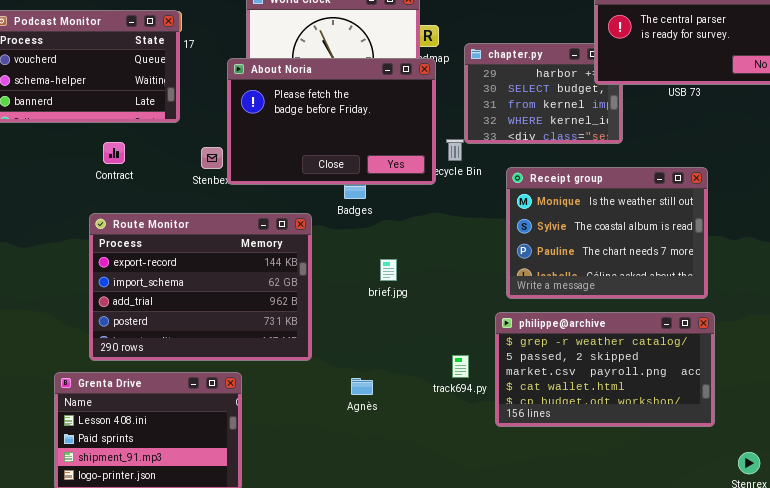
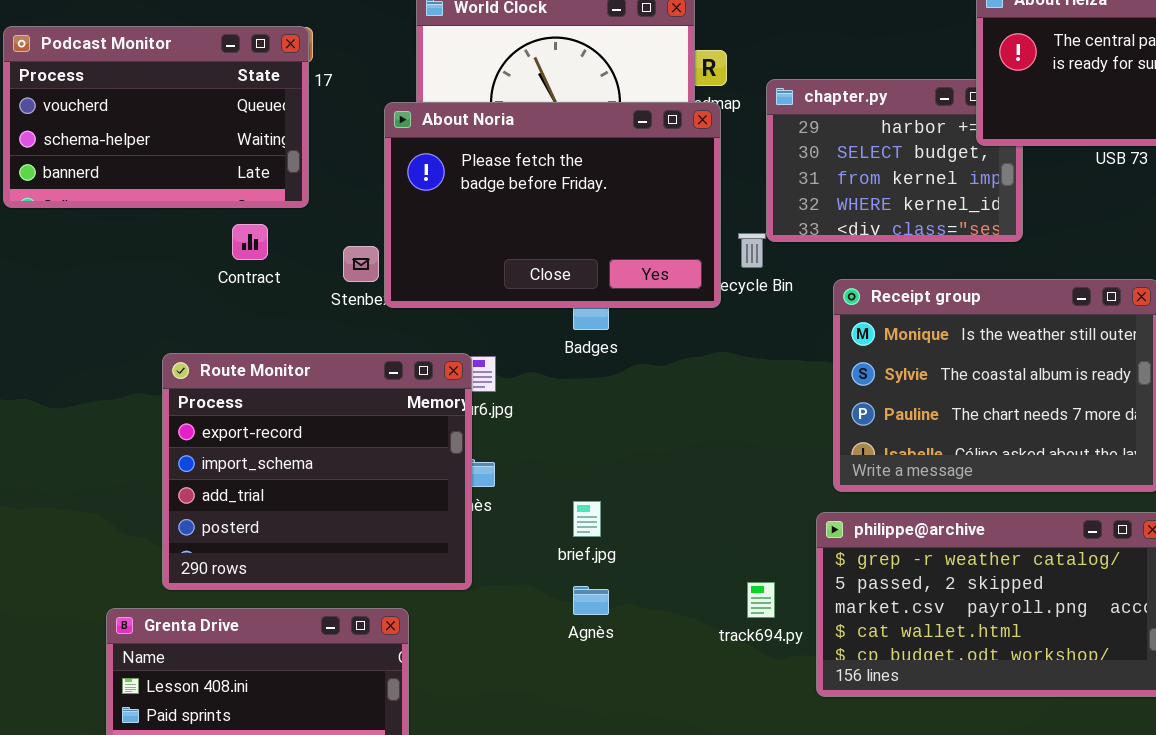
Contract: [103,142,125,164] -> [232,224,268,260], moved
Route Monitor: [89,213,312,361] -> [162,353,472,590], resized
brief.jpg: [380,259,397,281] -> [573,501,601,537], moved
Agnès: [351,378,373,395] -> [573,586,609,615], moved

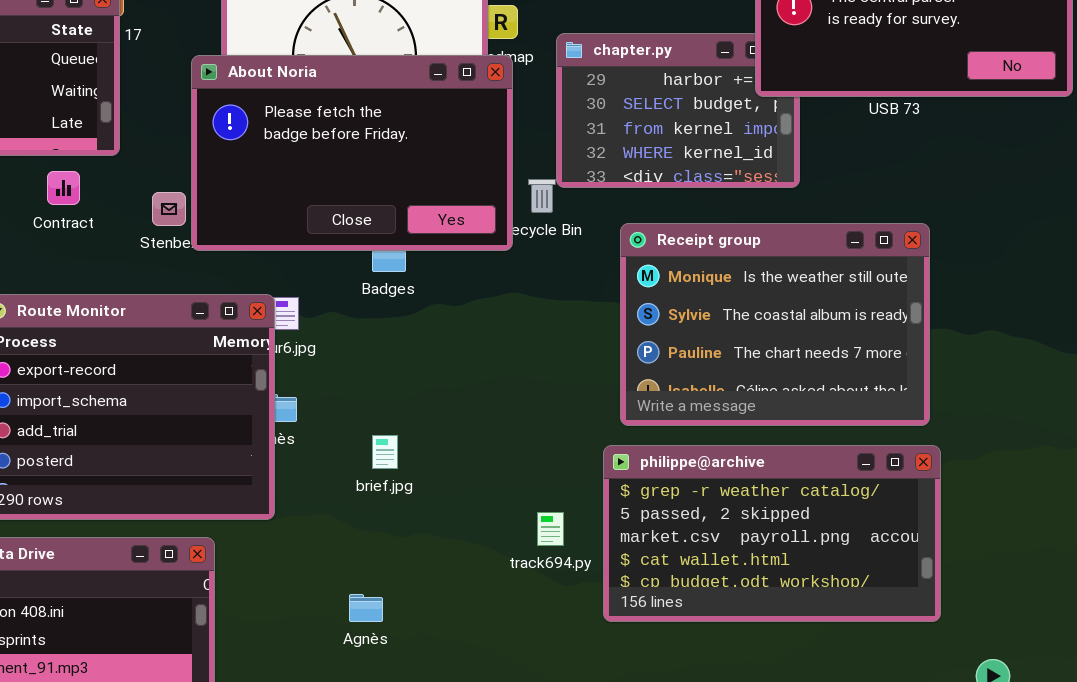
Agnès: [573,586,609,615] -> [349,594,383,622], moved

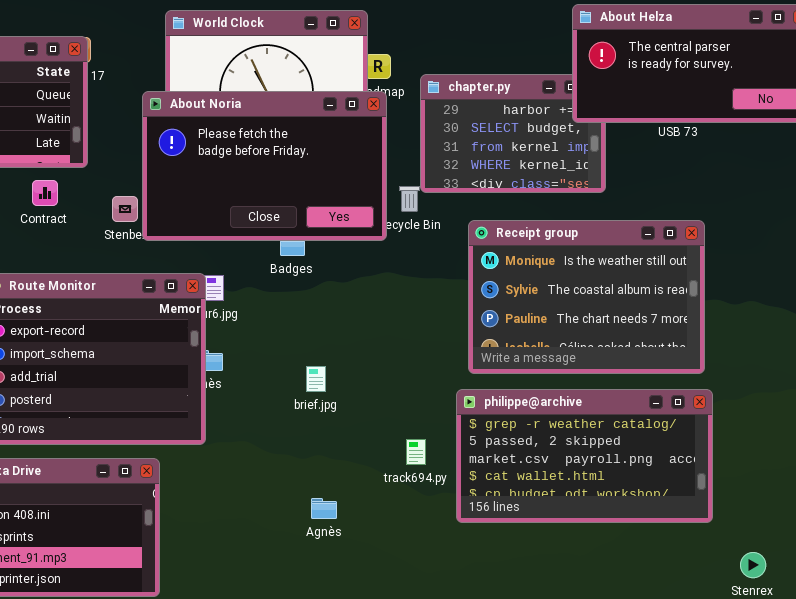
brief.jpg: [372,435,398,469] -> [306,366,326,392], moved
Agnès: [349,594,383,622] -> [311,498,337,519], moved

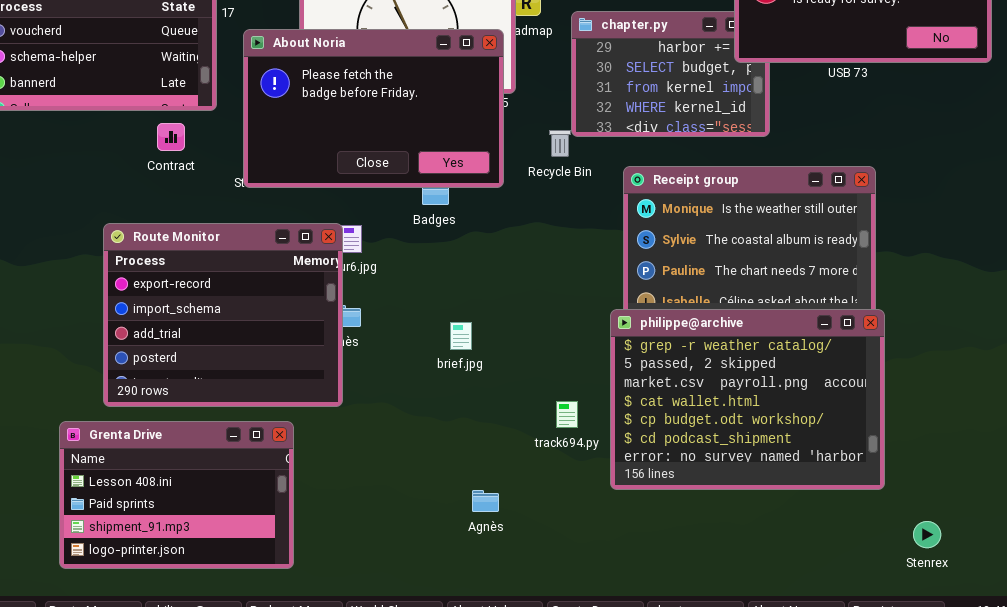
About Noria: [142,91,387,241] -> [243,29,504,188], moved
philippe@archive: [456,389,713,523] -> [610,309,885,490], resized
Agnès: [311,498,337,519] -> [472,490,499,512], moved

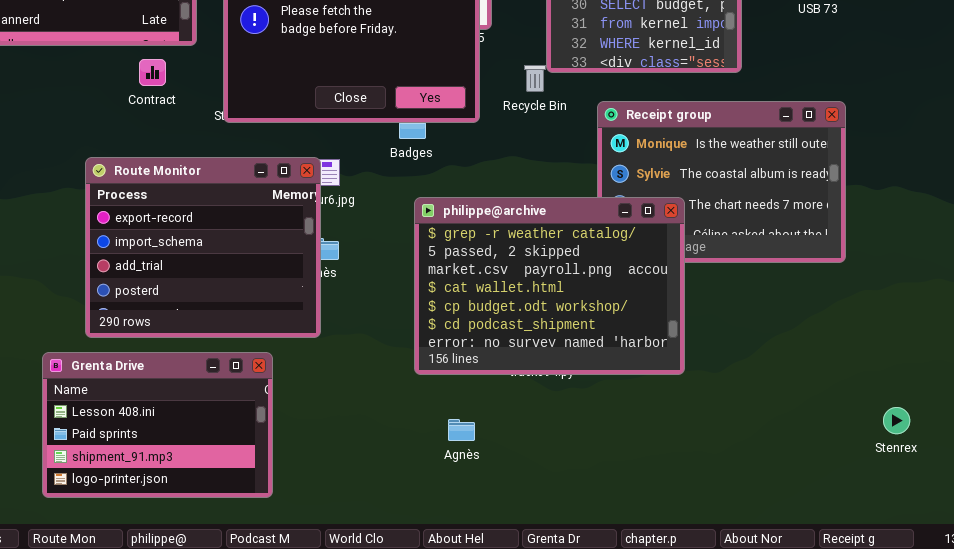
philippe@archive: [610,309,885,490] -> [414,197,685,375], moved
Stenrex: [913,521,941,548] -> [883,407,910,434], moved

